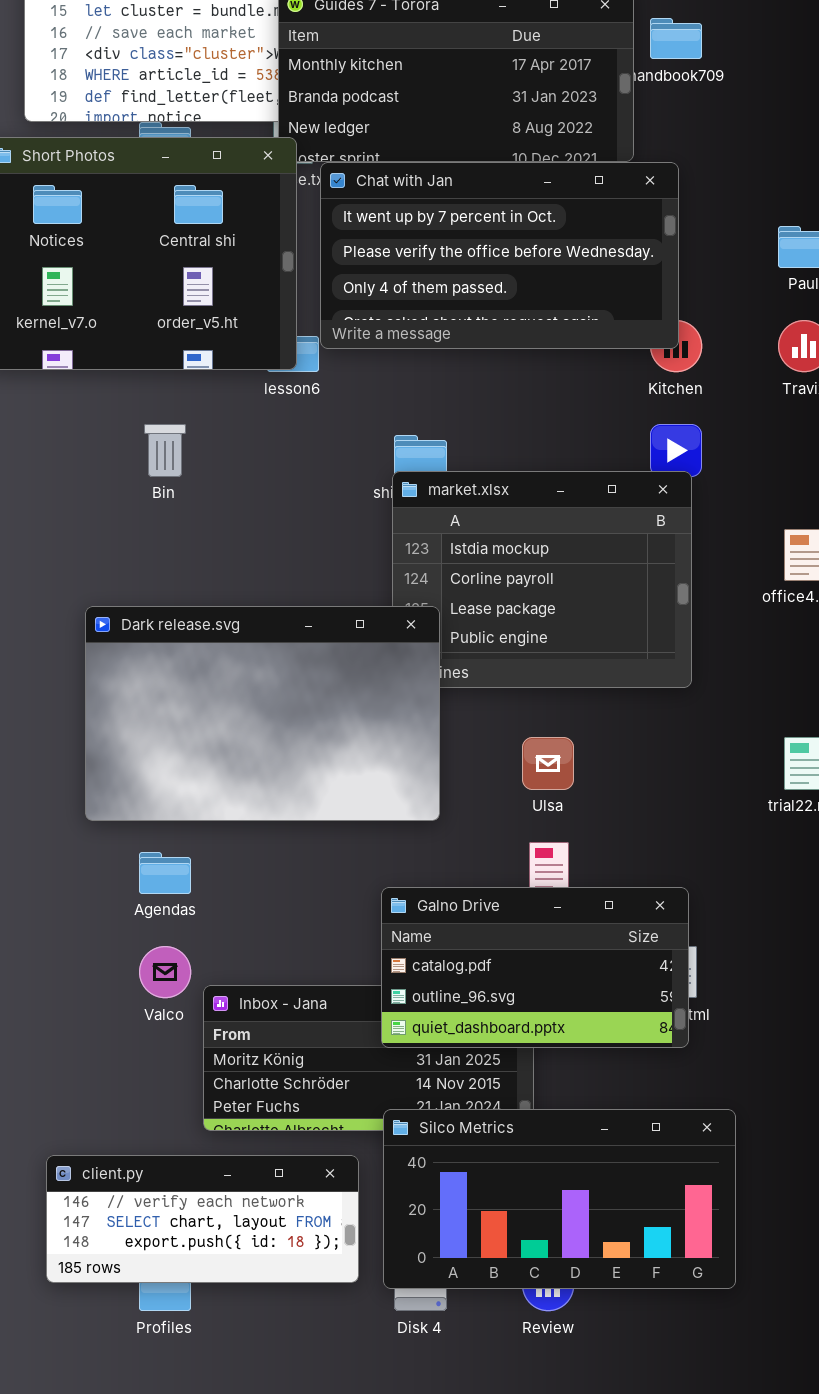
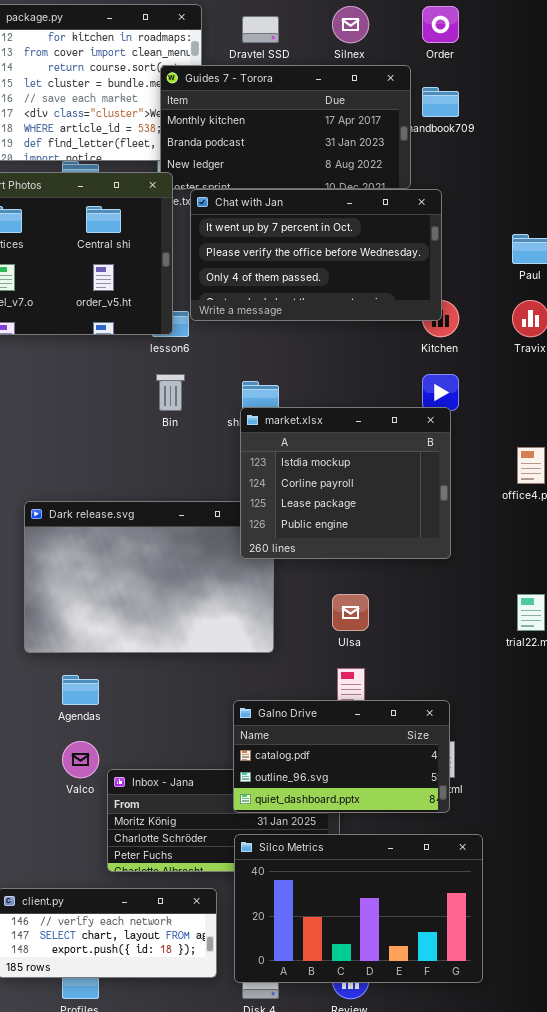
Bin: [144,424,186,477] -> [156,374,185,411], moved
market.xlsx: [392,471,692,688] -> [240,407,451,559], raised
Silco Metrics: [383,1109,736,1289] -> [234,834,483,983], resized

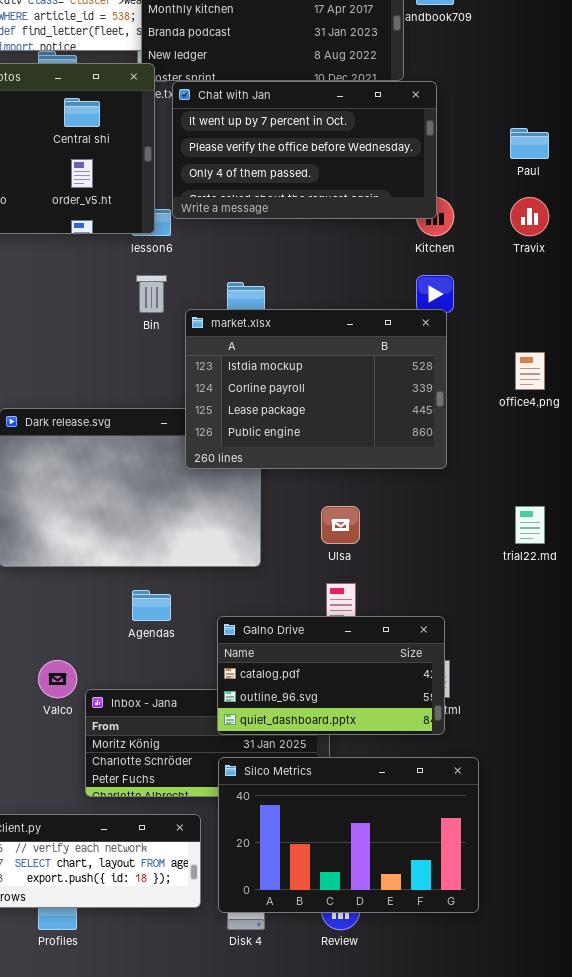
market.xlsx: [240,407,451,559] -> [185,309,447,469], resized
Agendas: [62,675,99,705] -> [132,590,171,621], moved

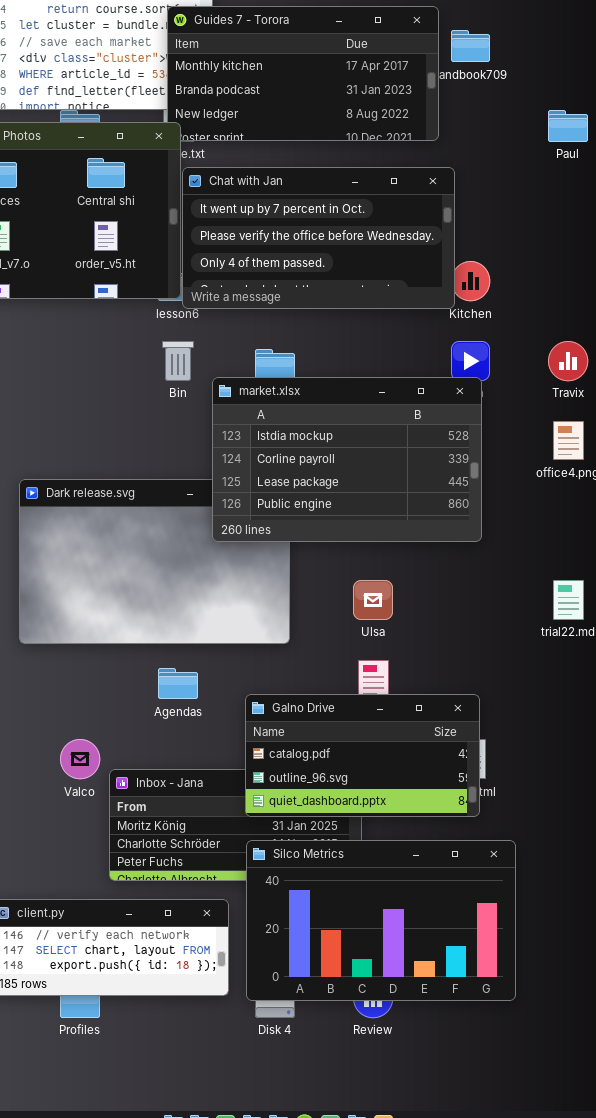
Chat with Jan: [172,81,437,219] -> [182,167,455,309], moved
Paul: [510,128,549,159] -> [548,110,588,142], moved
Travix: [510,197,549,236] -> [548,341,588,381], moved

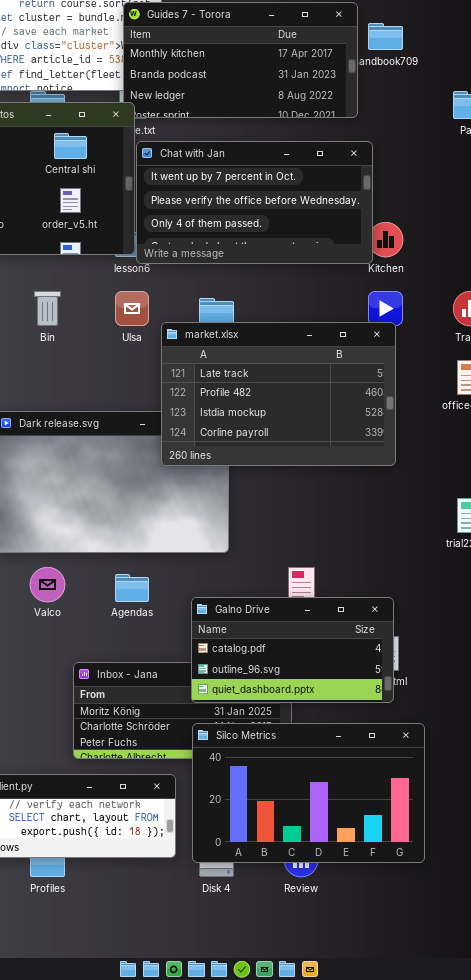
Bin: [162,341,194,381] -> [34,291,61,326], moved
market.xlsx: [212,377,482,542] -> [161,322,396,466], scrolled up 2 rows
Ulsa: [353,580,393,620] -> [115,291,149,326], moved
Valco: [60,739,100,779] -> [30,567,65,602], moved

